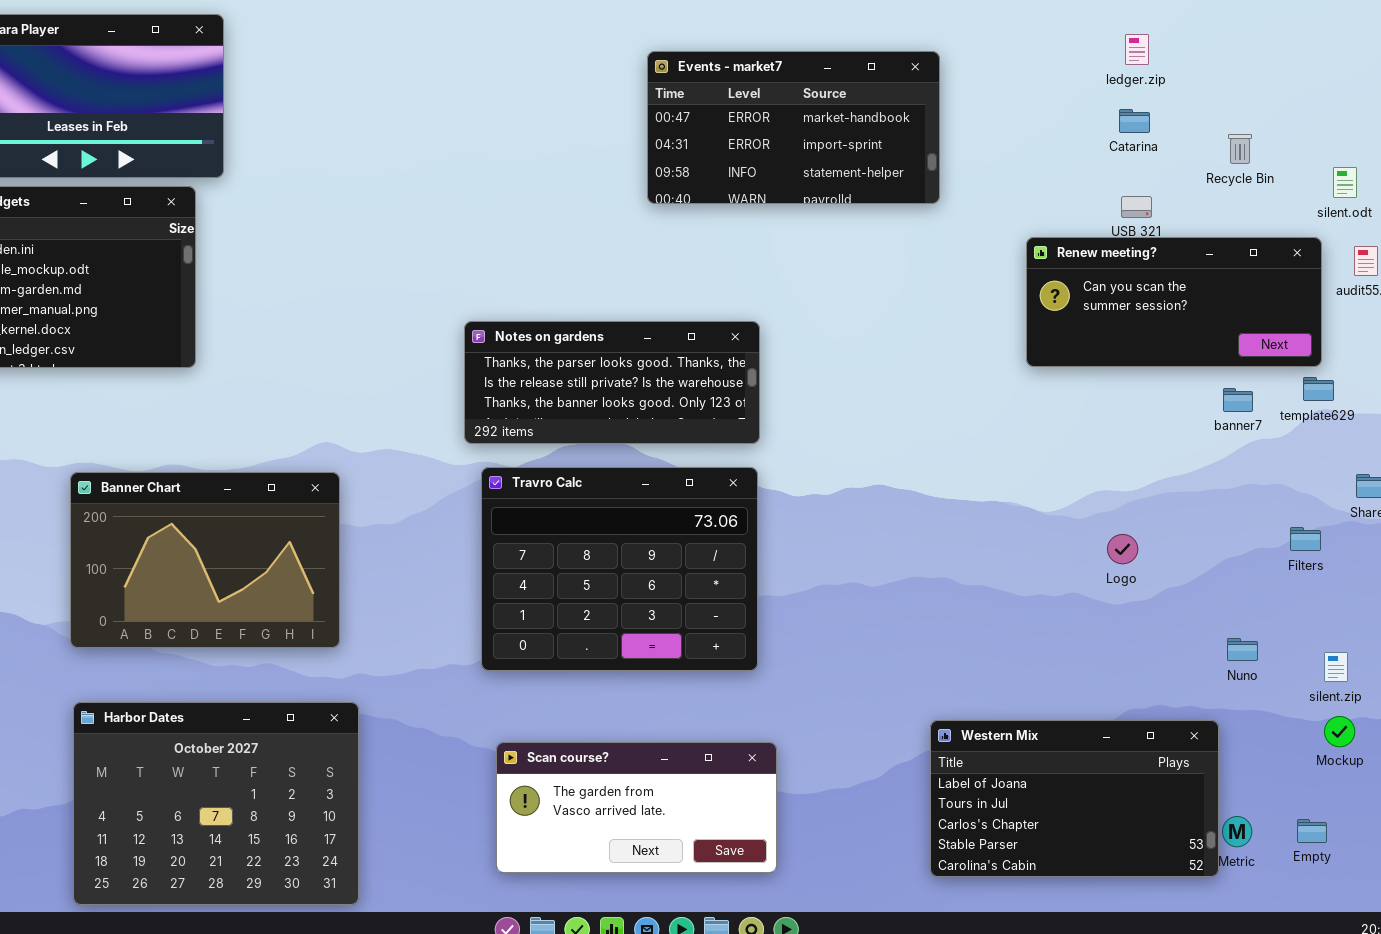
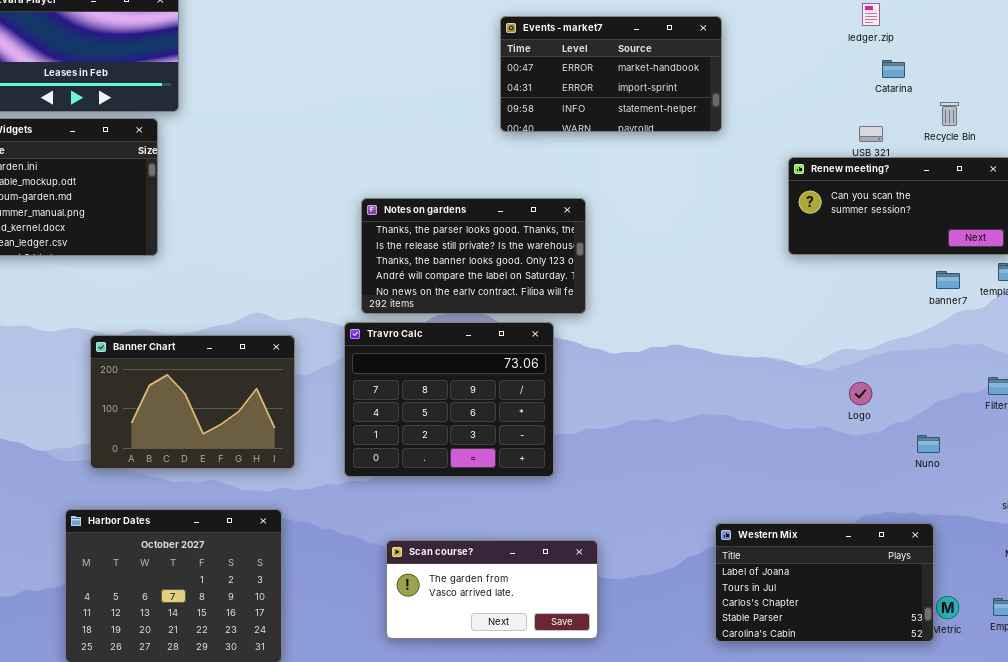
Catarina: [1119,109,1150,133] -> [882,60,905,78], moved
Recycle Bin: [1228,134,1252,164] -> [940,102,959,126], moved
Notes on gardens: [464,321,760,444] -> [361,198,586,314], resized
Travro Calc: [481,467,758,671] -> [344,322,554,477], moved
Banner Chart: [70,472,340,648] -> [90,335,295,469], moved
Nuno: [1227,638,1258,661] -> [917,435,940,453], moved

